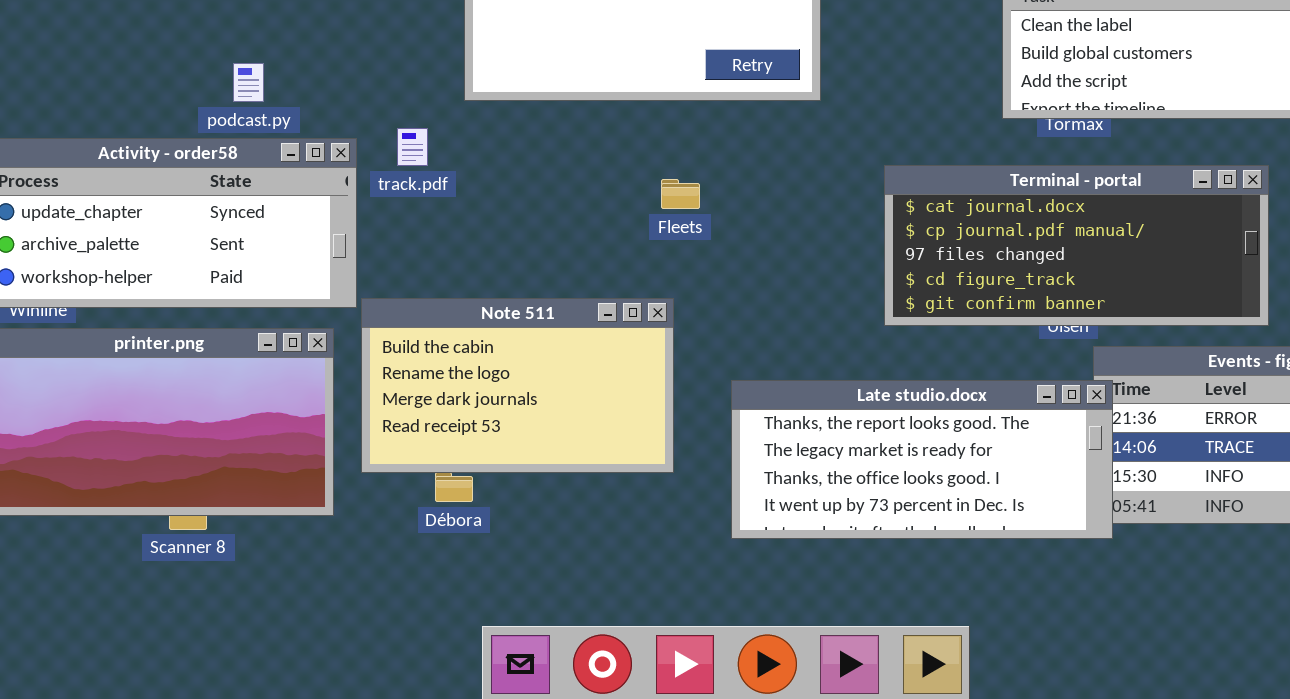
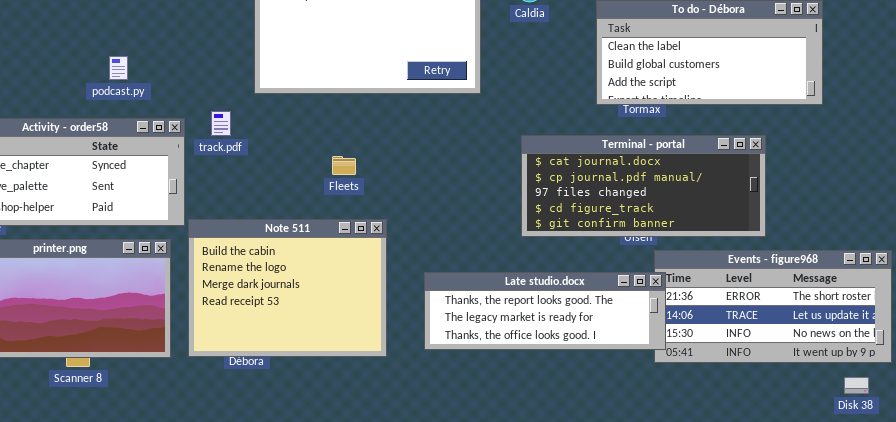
podcast.py: [233,63,264,102] -> [109,56,128,80], moved
Fleets: [661,179,700,209] -> [332,156,356,175], moved
Note 511: [361,298,674,473] -> [188,219,387,357], resized
Late studio.docx: [731,380,1113,539] -> [424,272,666,350], resized

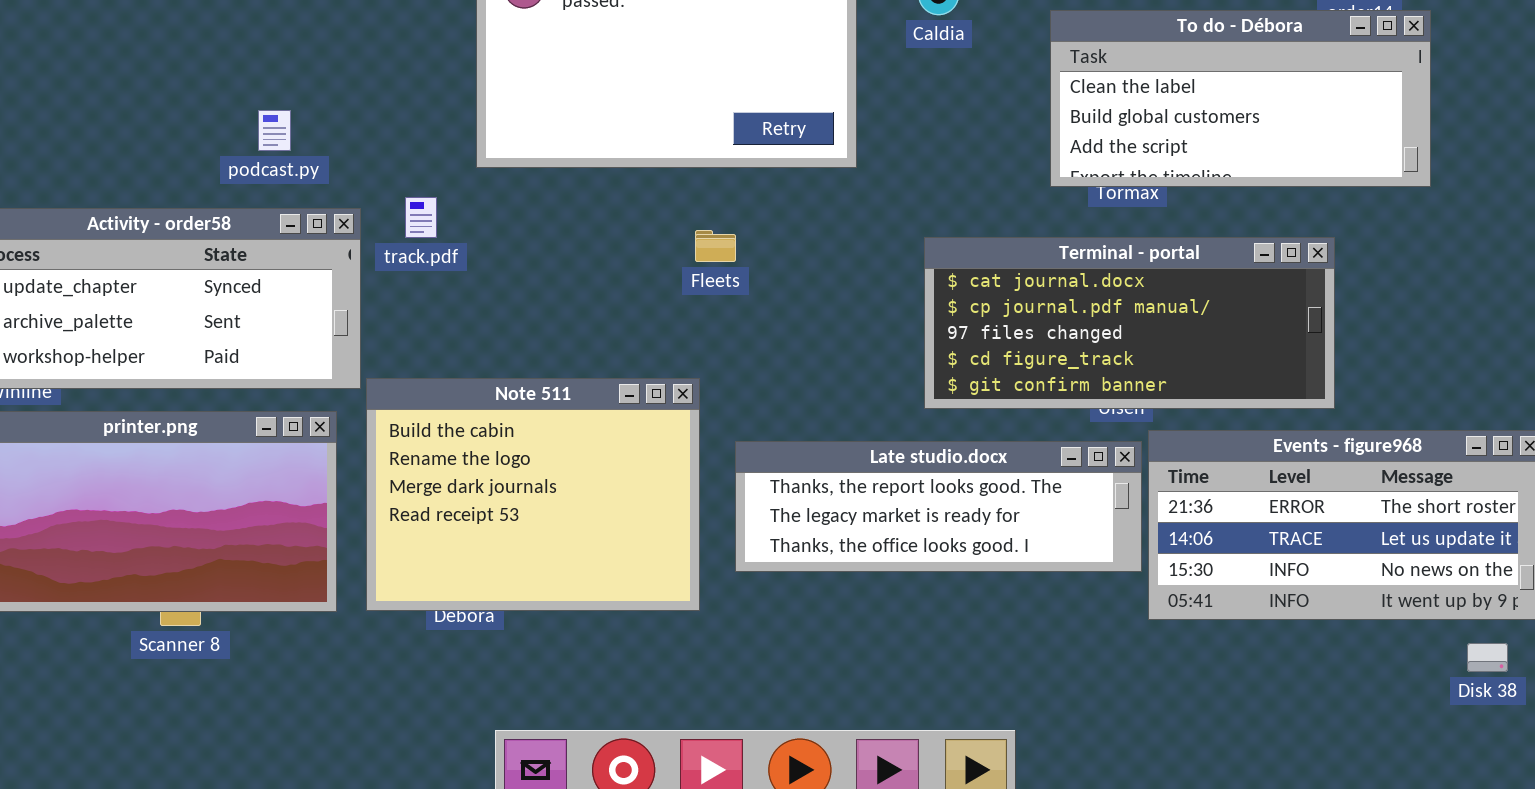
podcast.py: [109,56,128,80] -> [258,110,291,151], moved
Fleets: [332,156,356,175] -> [695,230,736,262], moved
Late studio.docx: [424,272,666,350] -> [735,441,1142,572], moved

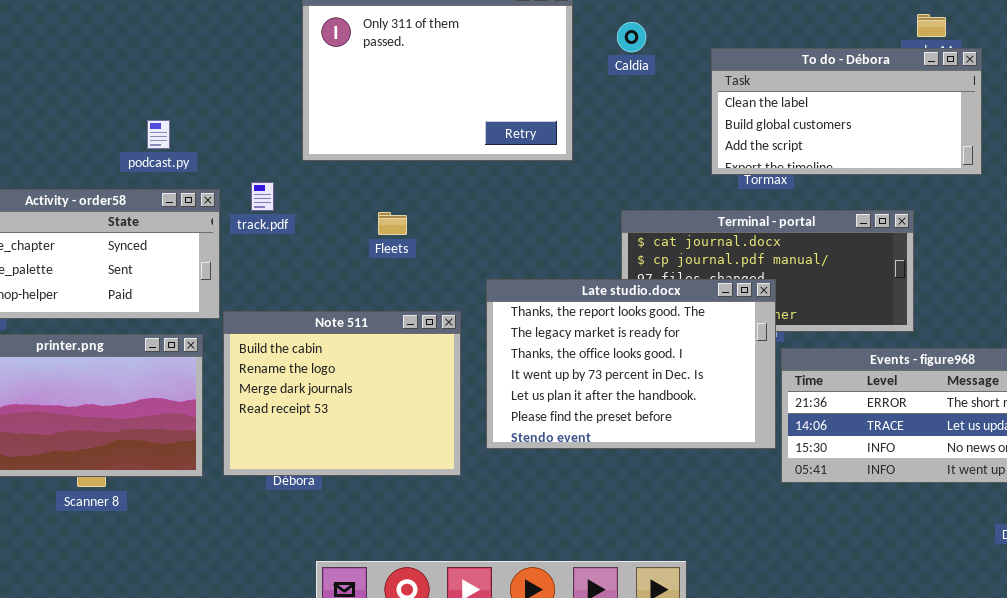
Fleets: [695,230,736,262] -> [378,212,407,235], moved
Late studio.docx: [735,441,1142,572] -> [486,279,776,449], resized

